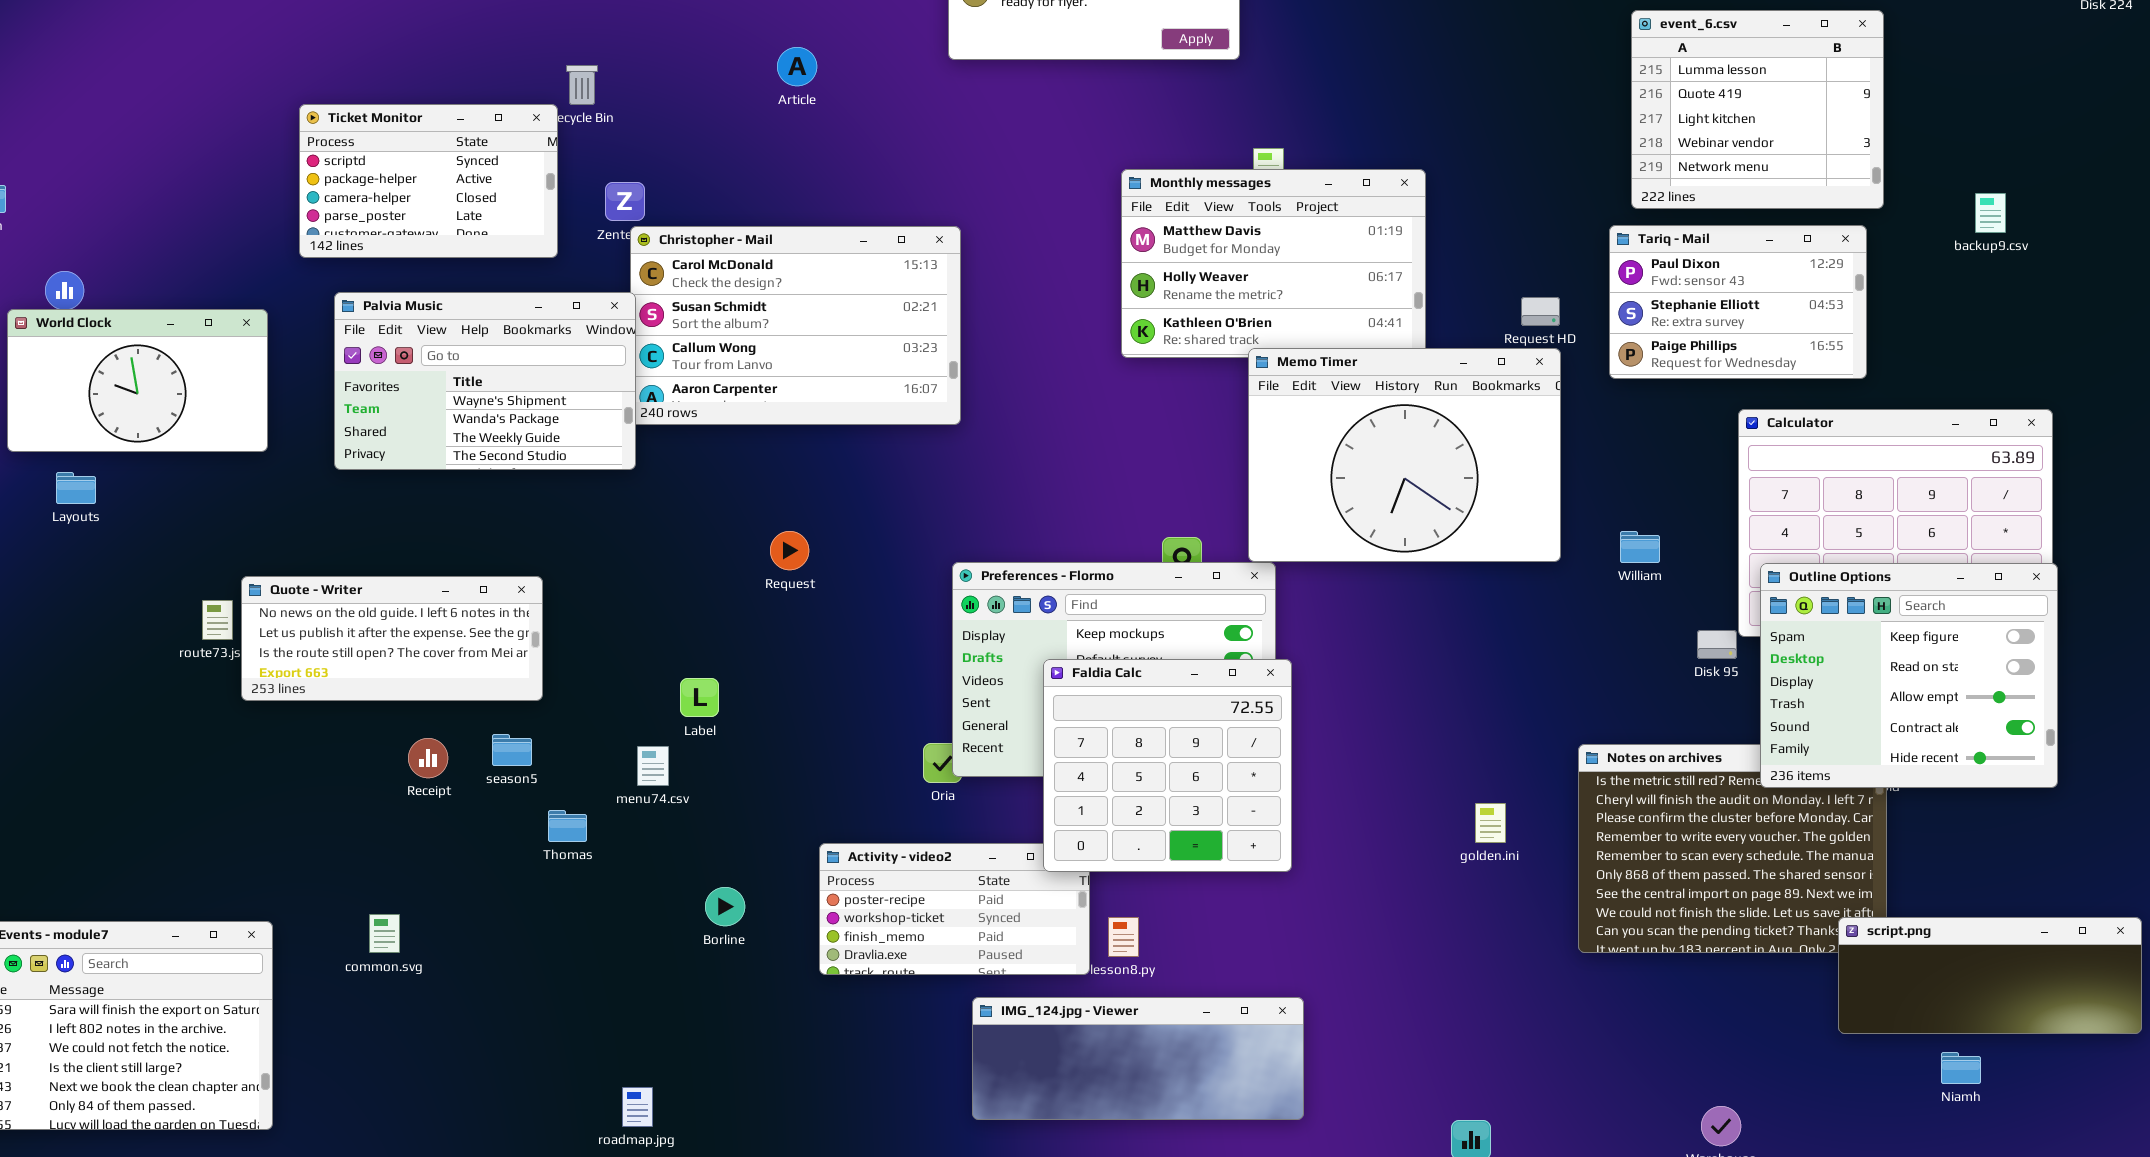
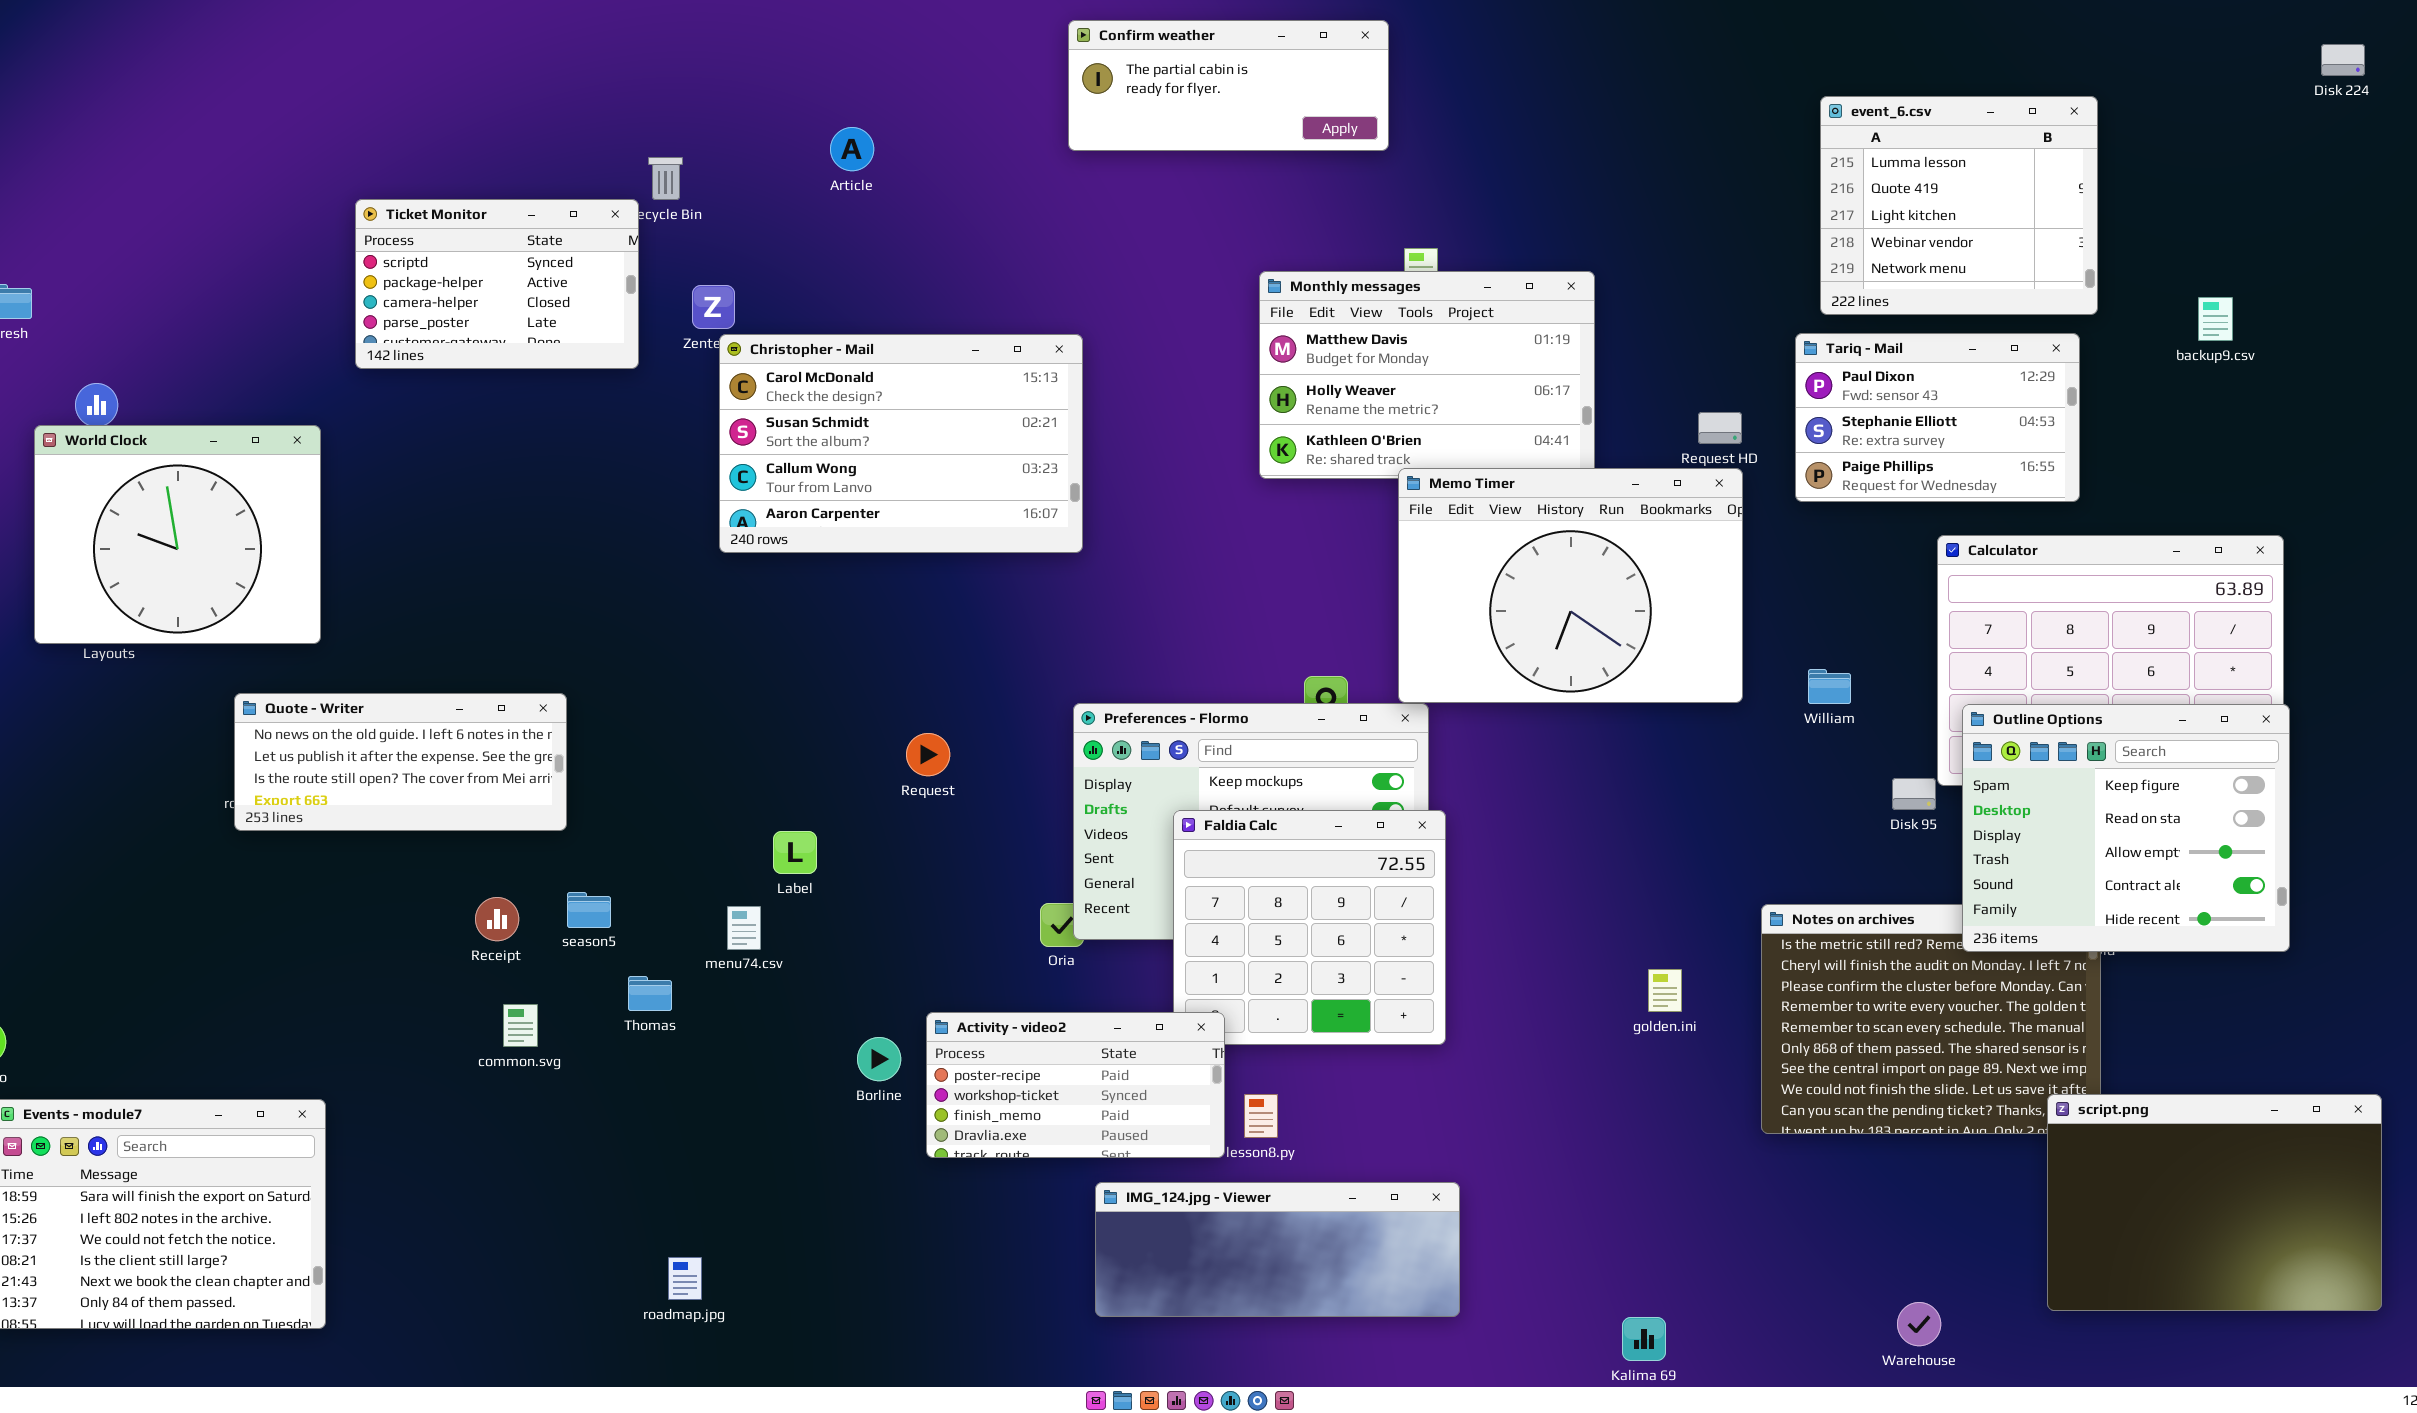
Article: [777,47,817,86] -> [830,127,874,171], moved
Palvia Music: [334,292,636,470] -> none, closed
World Clock: [7,309,268,452] -> [34,425,321,644], resized
Request: [770,531,809,570] -> [906,733,950,776], moved
Quote - Writer: [241,576,543,701] -> [234,693,567,831], moved
Activity - video2: [819,843,1090,975] -> [926,1012,1225,1158], raised
Borline: [705,887,745,926] -> [857,1037,901,1081], moved
common.svg: [369,914,400,953] -> [503,1004,538,1047], moved
script.png: [1838,917,2142,1034] -> [2047,1094,2382,1311], resized
roadmap.jpg: [622,1087,653,1127] -> [668,1257,702,1300], moved

